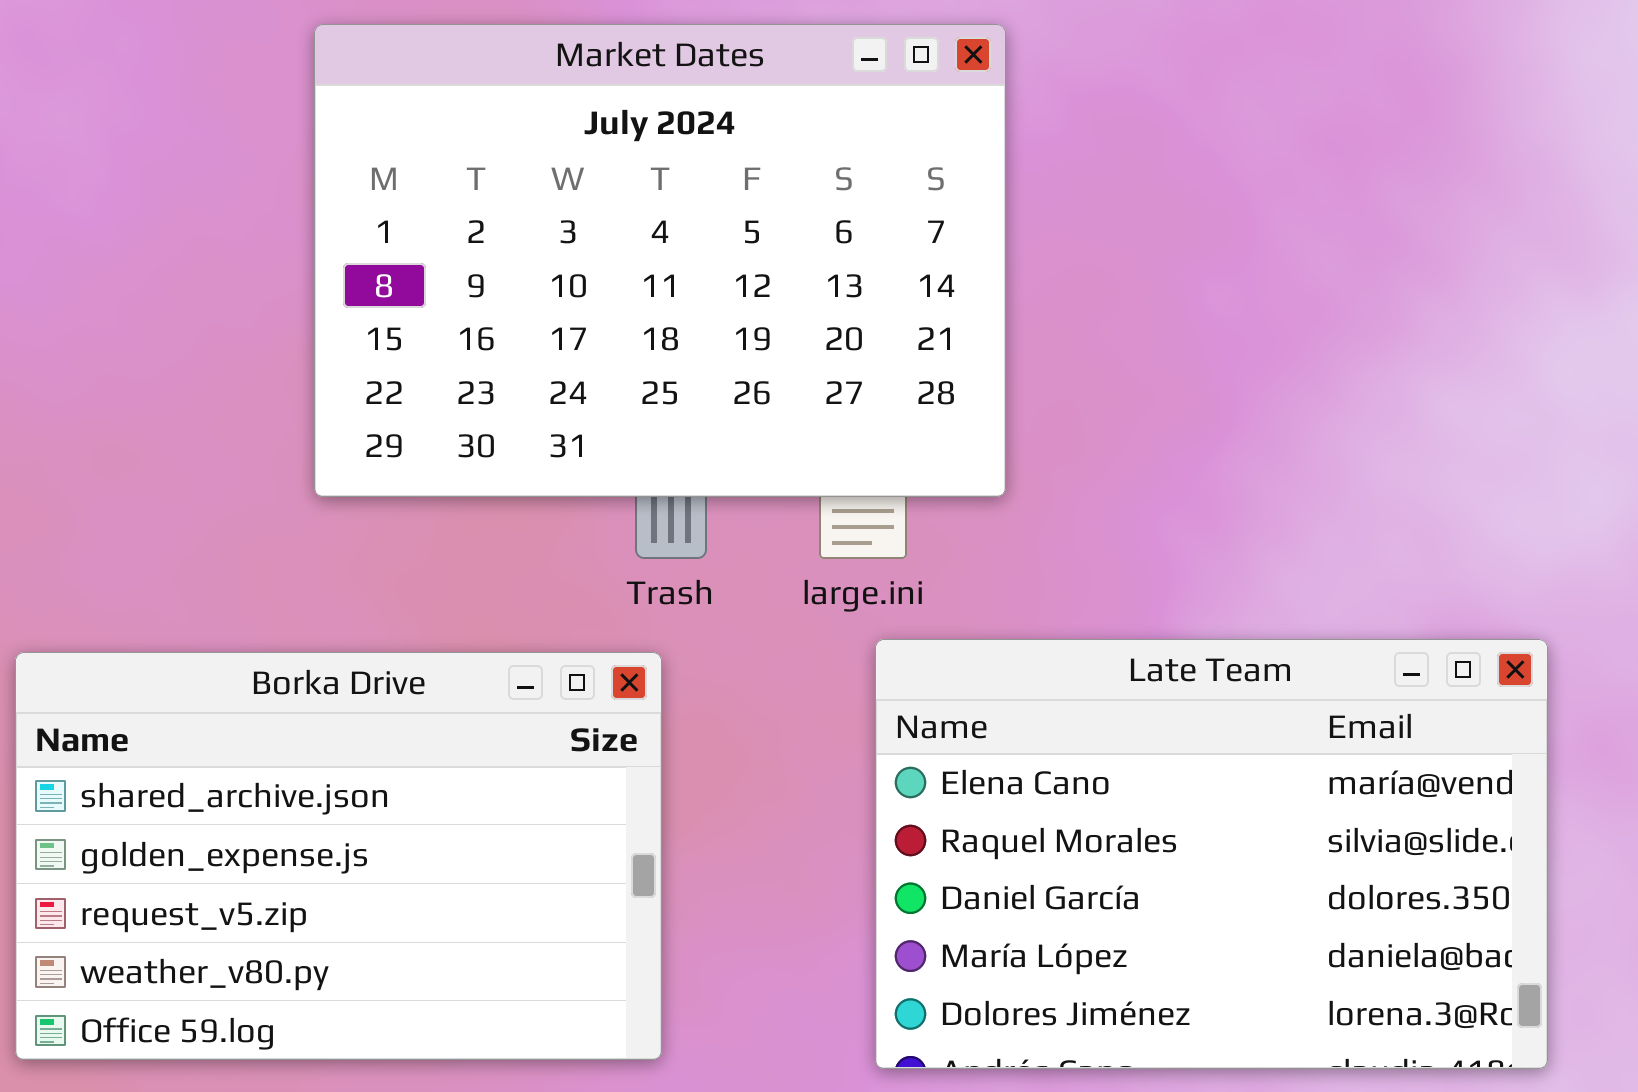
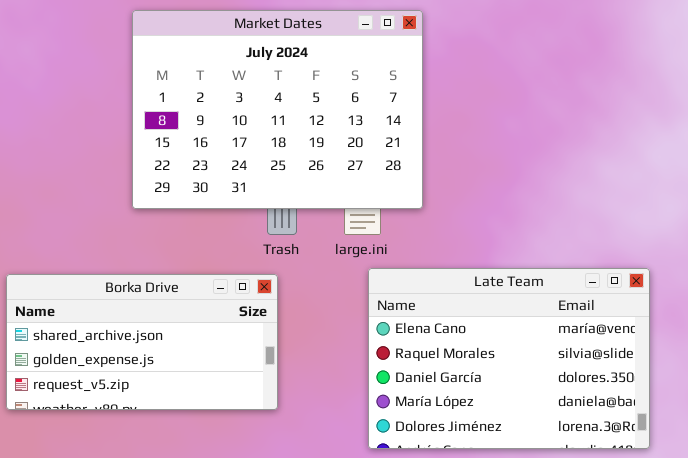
Borka Drive: [15,652,662,1060] -> [6,274,278,410], resized

